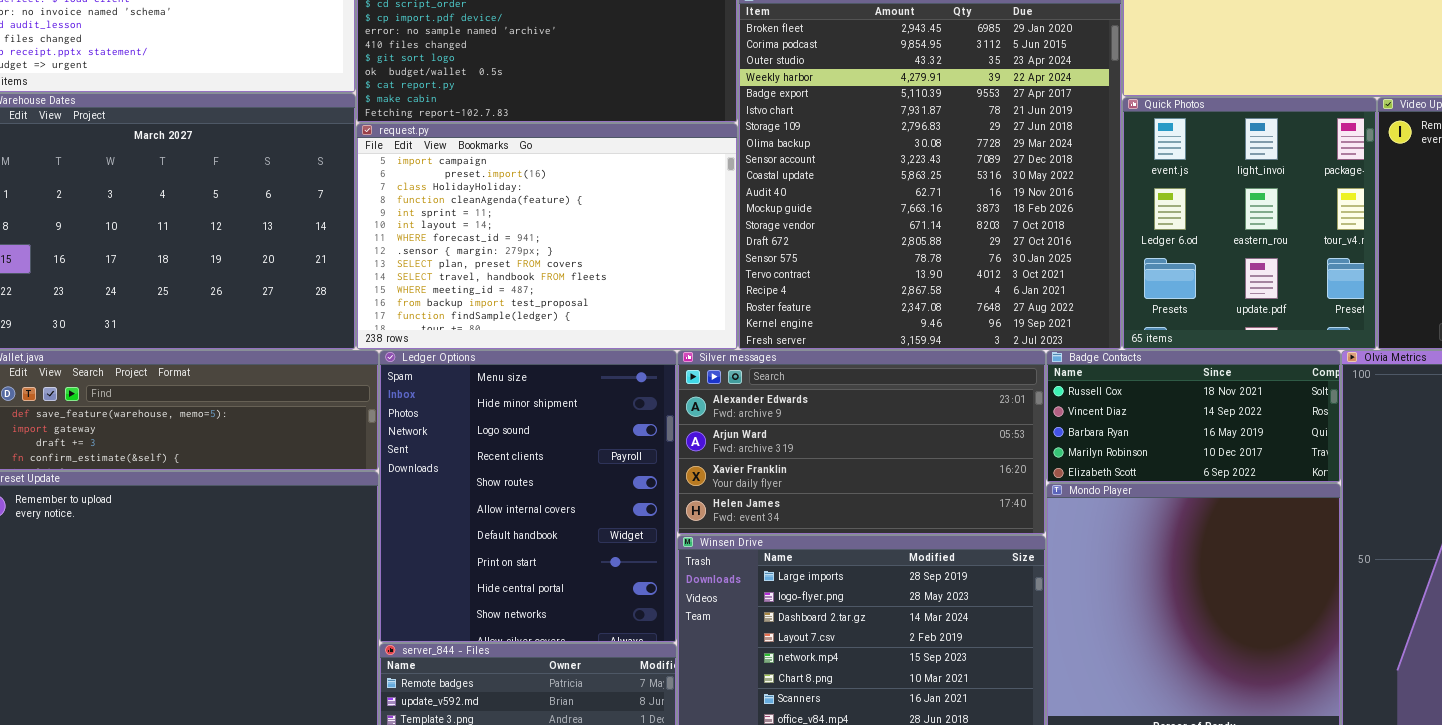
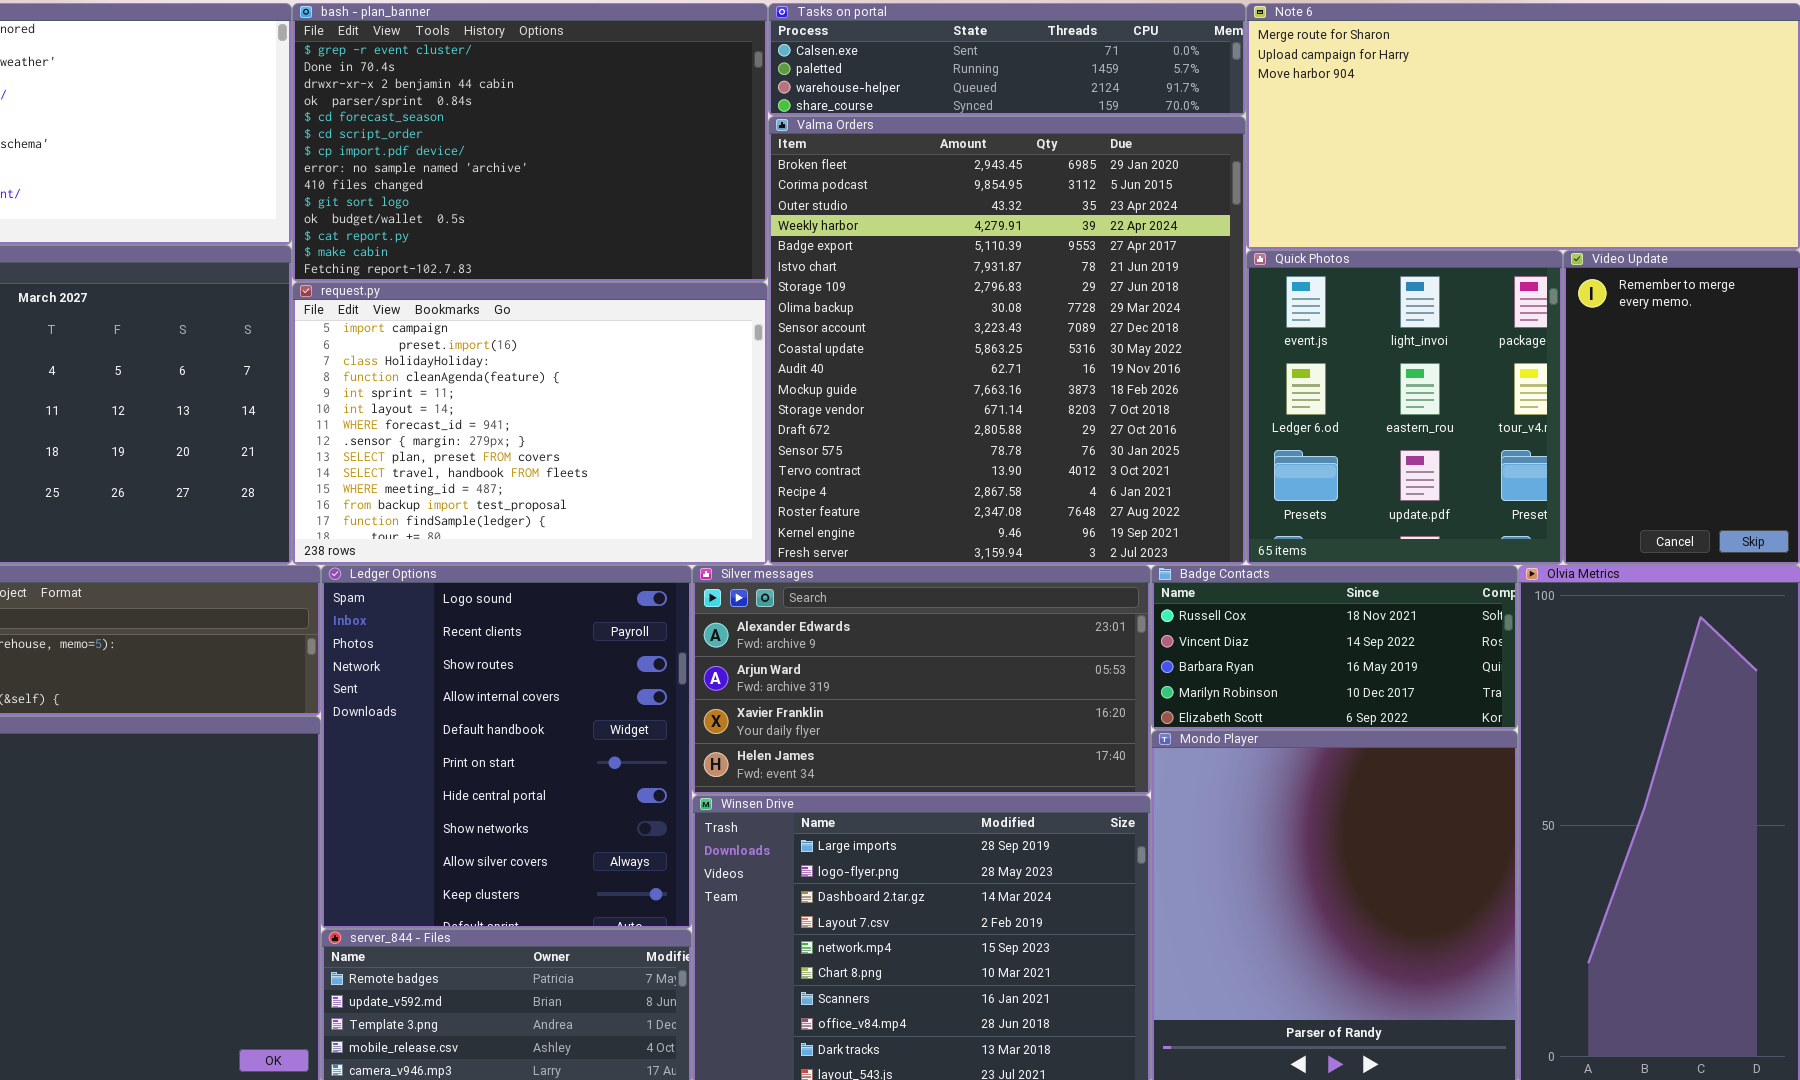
Ledger Options: [379,350,677,643] -> [321,565,692,929], scrolled down 2 rows

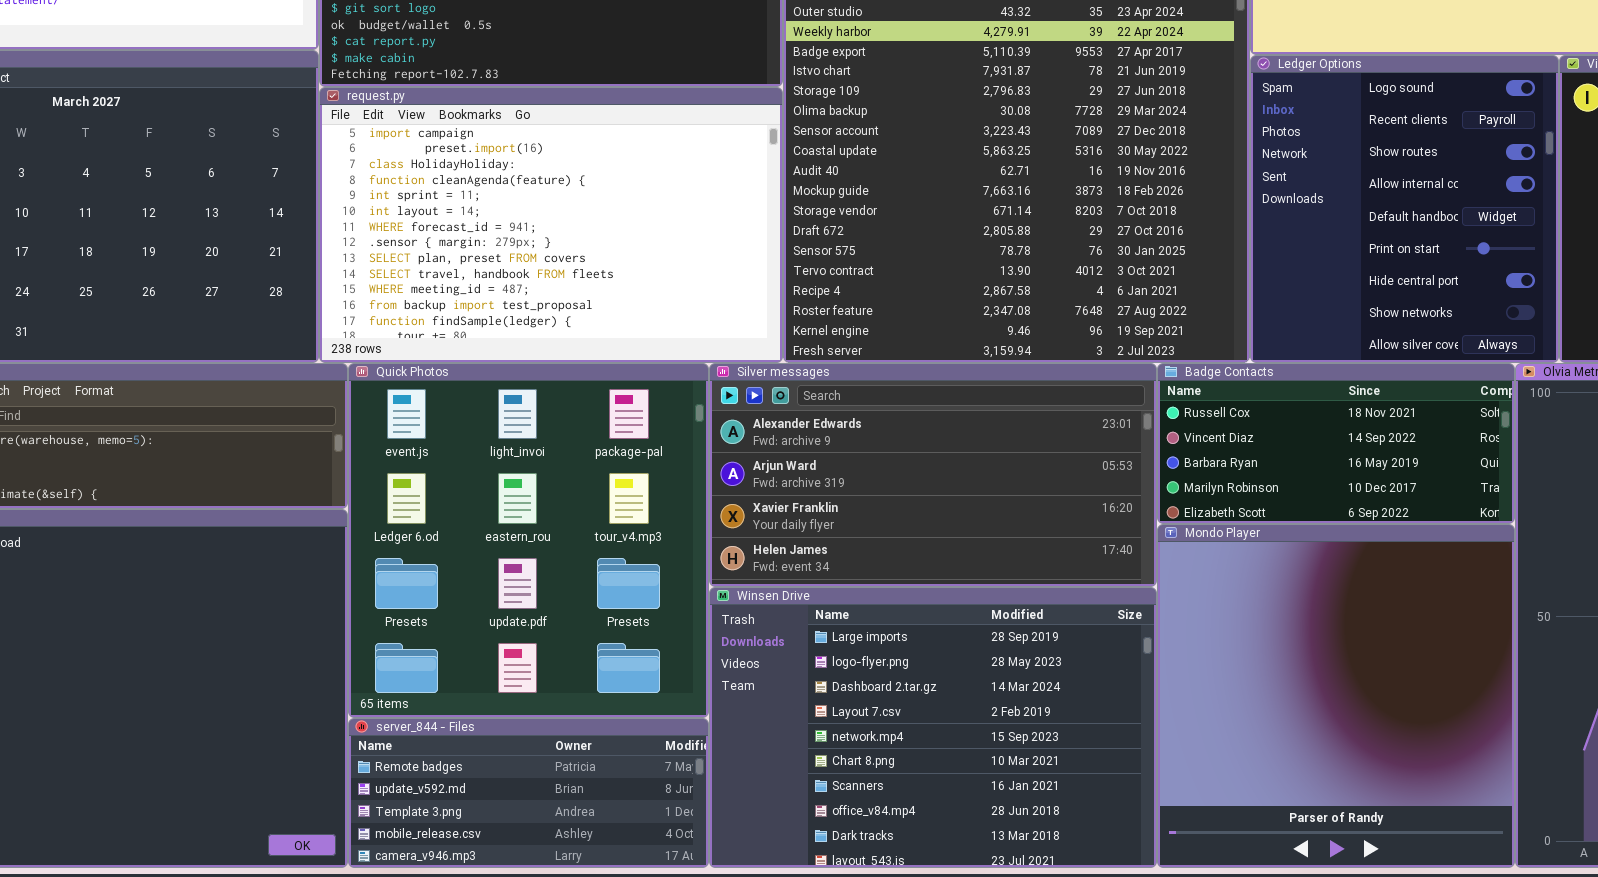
Quick Photos: [1246,250,1563,565] -> [348,363,709,718], moved, resized
Ledger Options: [321,565,692,929] -> [1250,55,1559,363], moved, resized

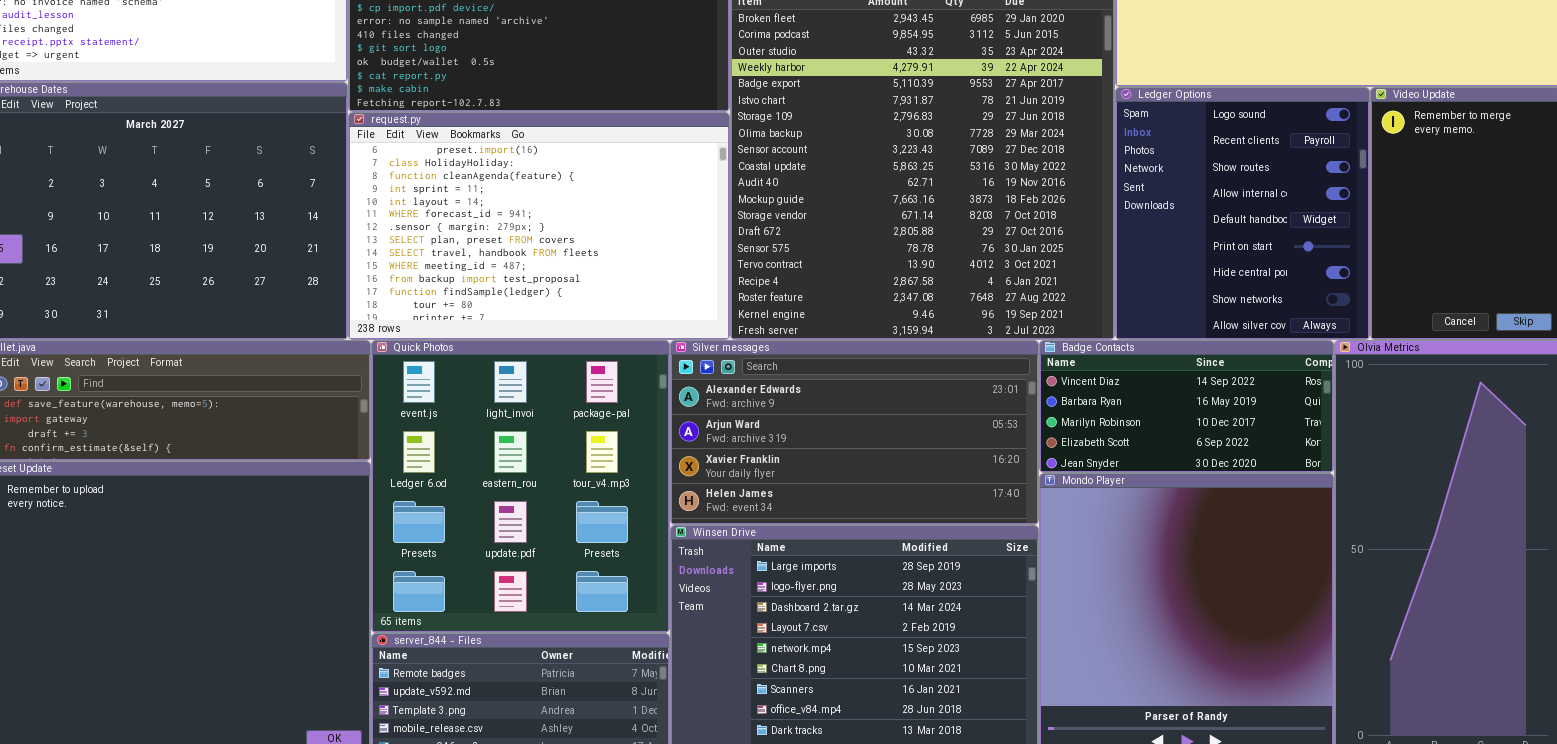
request.py: [319,87,783,363] -> [348,112,730,340], scrolled down 1 row
Badge Contacts: [1157,363,1515,524] -> [1039,340,1334,473], scrolled down 1 row

